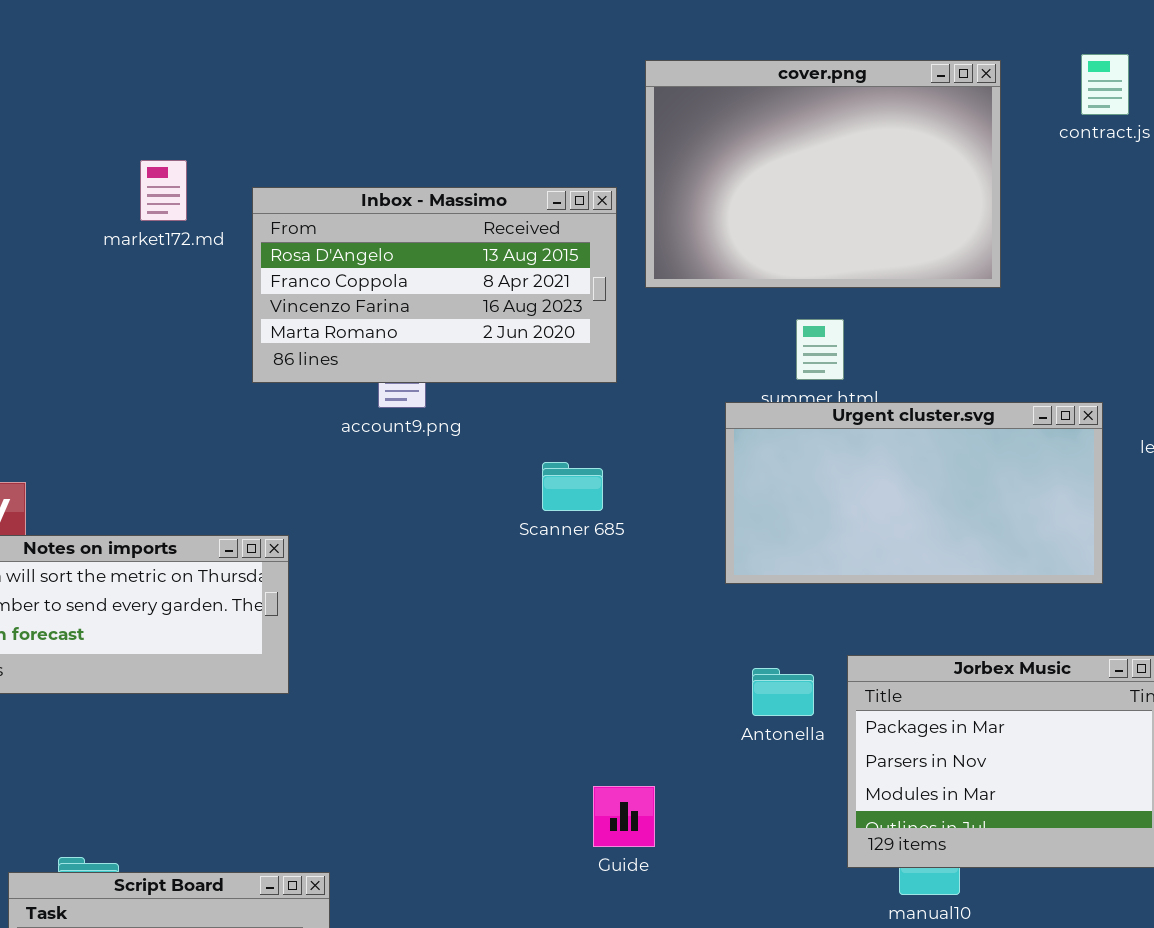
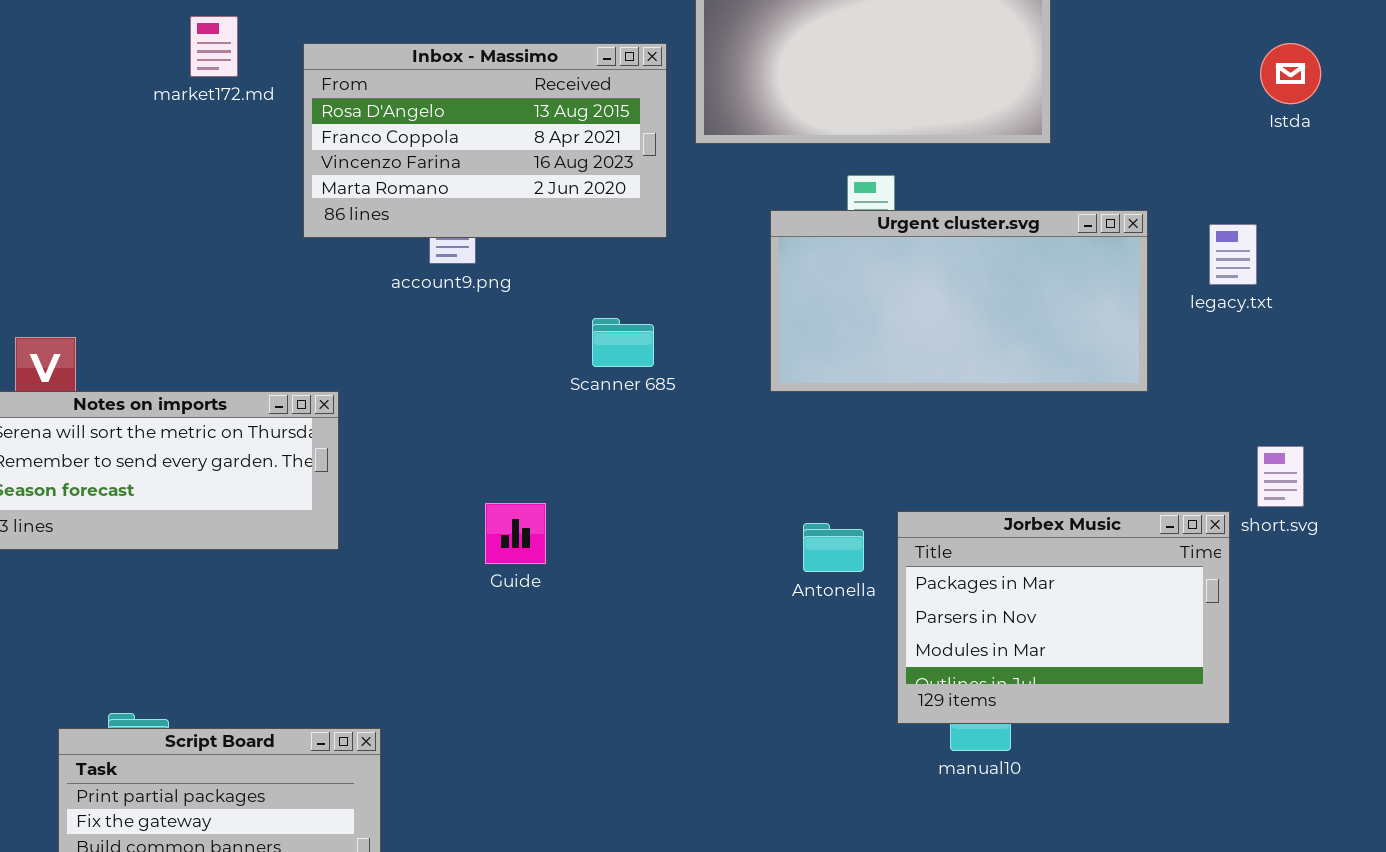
Urgent cluster.svg: [725,402,1103,584] -> [770,210,1148,392], moved
Guide: [593,786,655,847] -> [485,503,546,564], moved

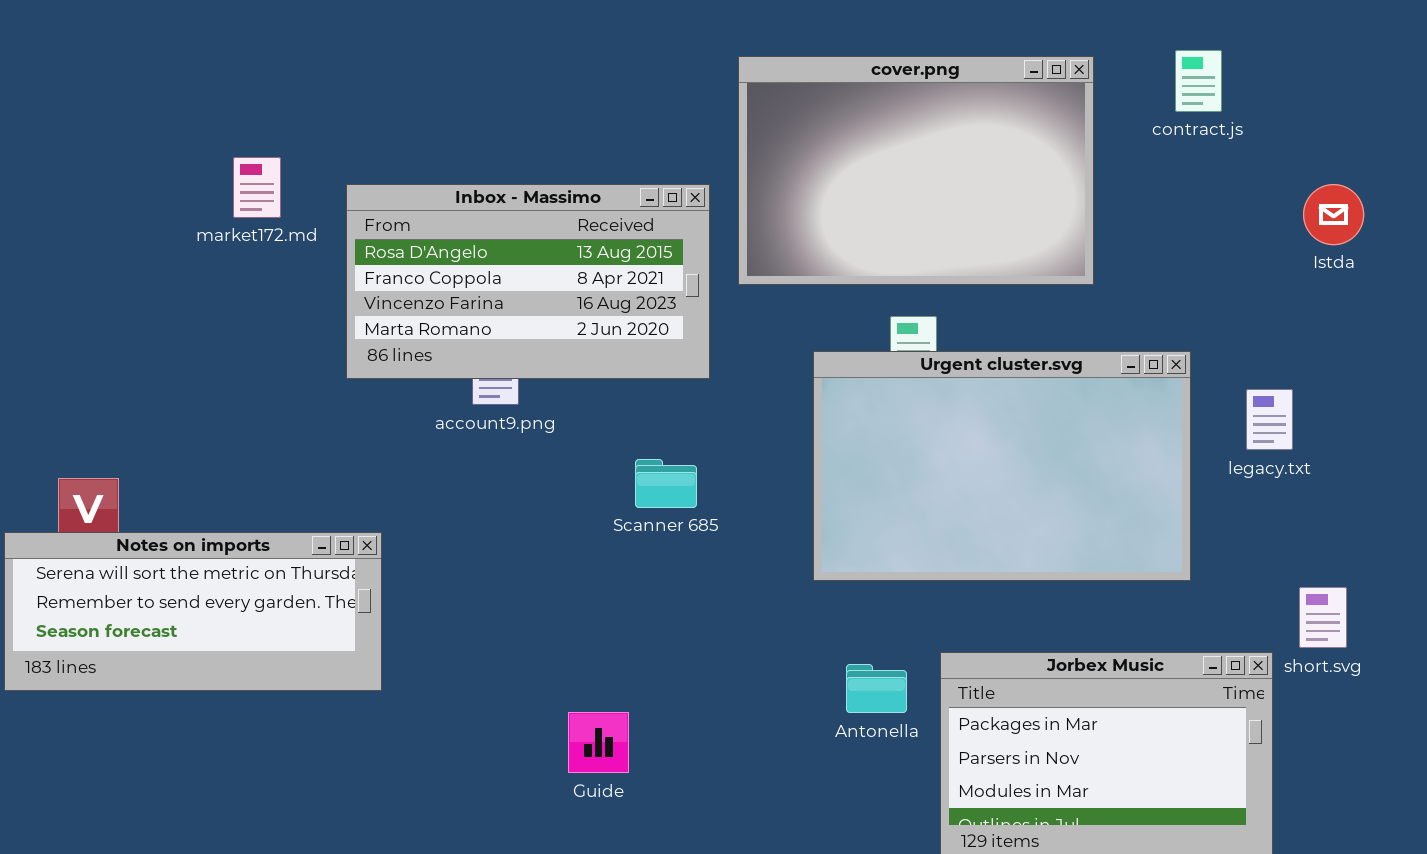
Urgent cluster.svg: [770,210,1148,392] -> [813,351,1191,581], resized
legacy.txt: [1209,224,1257,285] -> [1246,389,1293,450], moved
Guide: [485,503,546,564] -> [568,712,629,773], moved

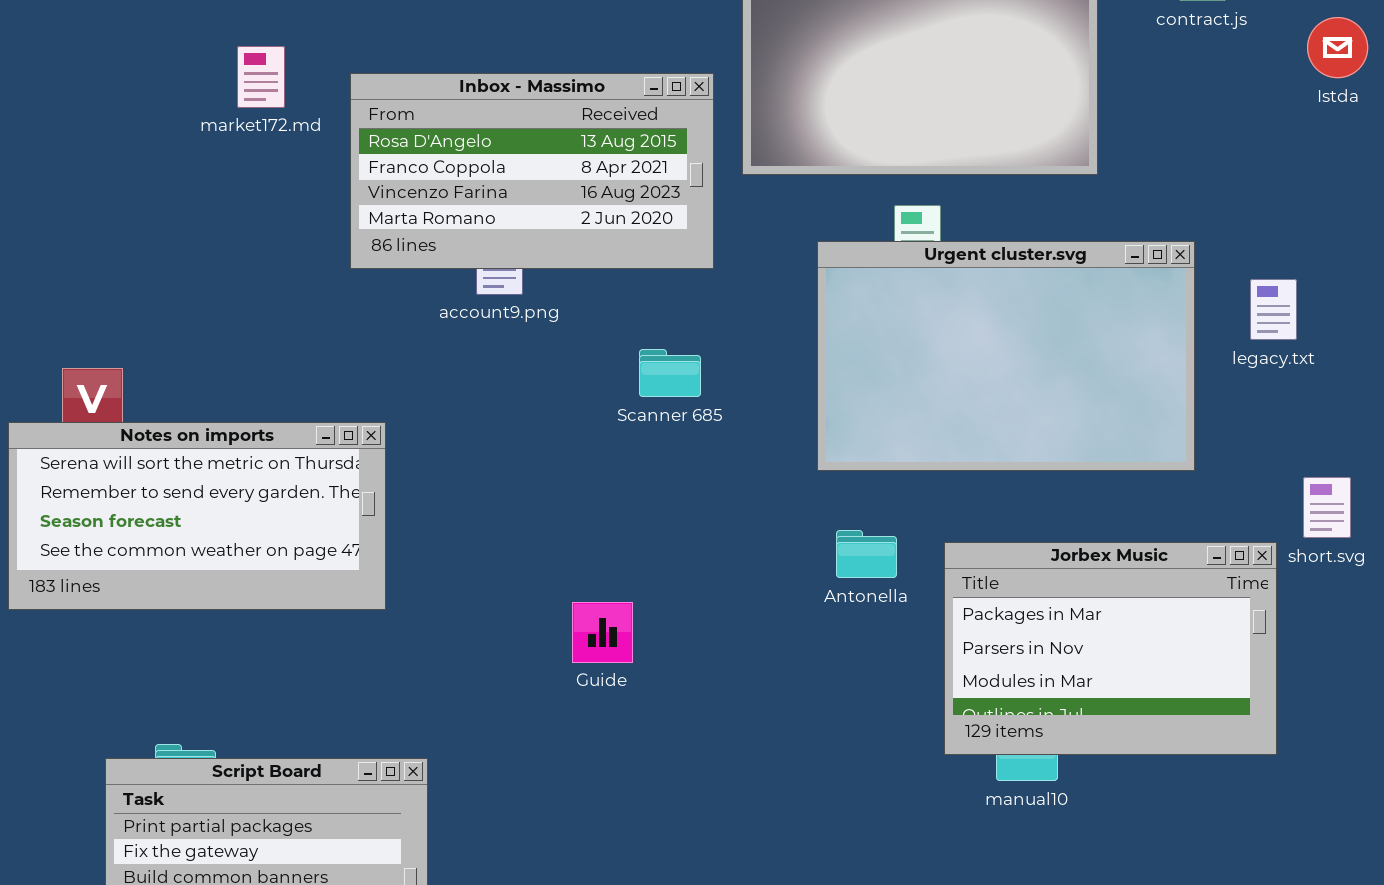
Istda: [1303,184,1364,245] -> [1307,17,1368,78], moved
Notes on imports: [4,532,382,691] -> [8,422,386,610], resized
Antonella: [846,664,907,713] -> [836,530,897,578], moved

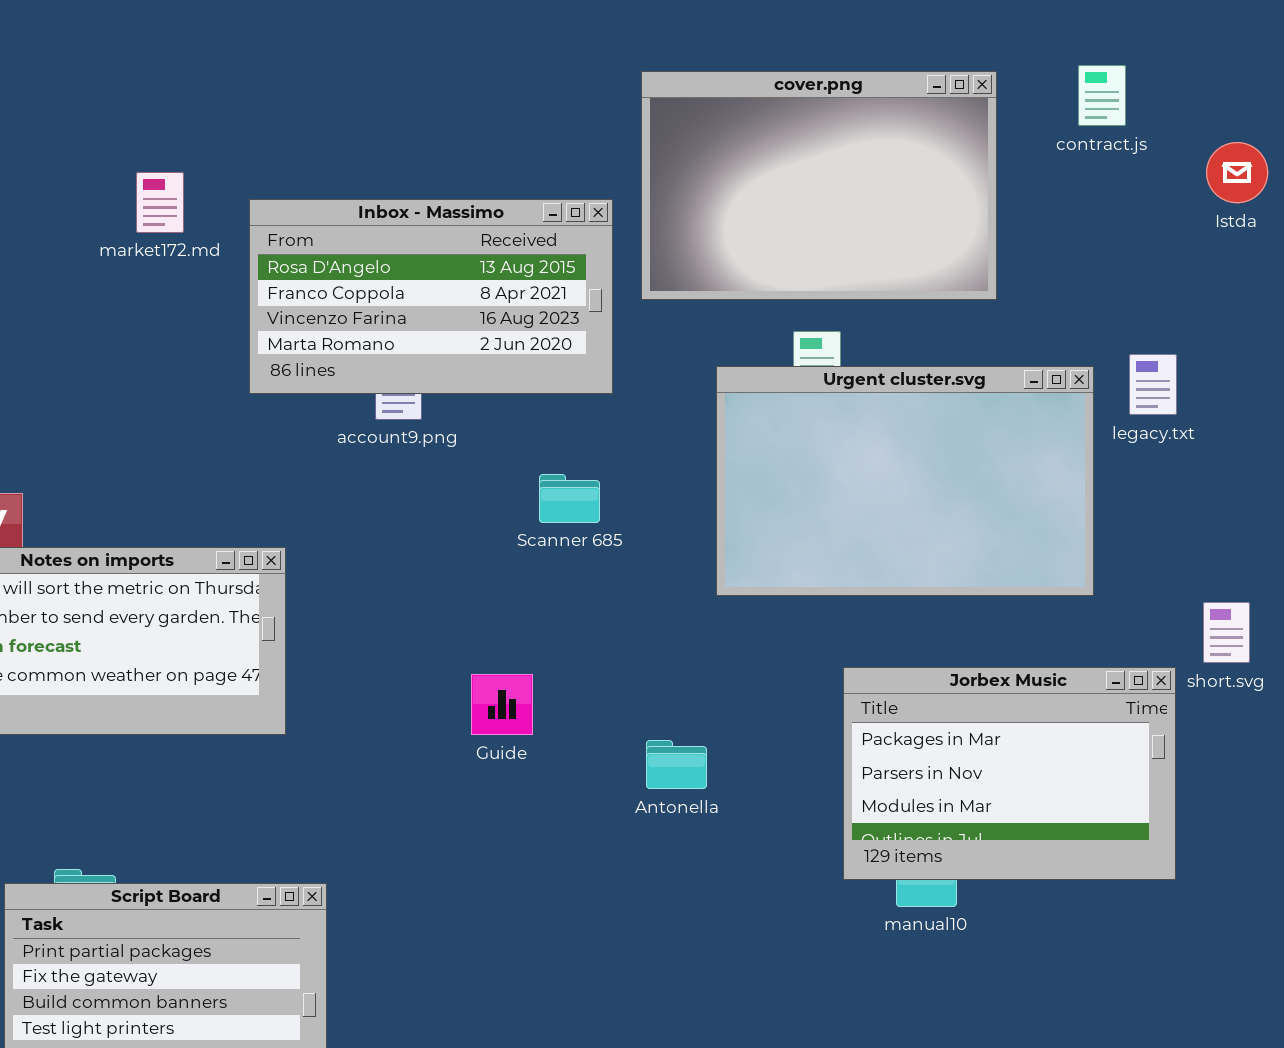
legacy.txt: [1250,279,1297,340] -> [1129,354,1177,415], moved
Antonella: [836,530,897,578] -> [646,740,707,789], moved
Guide: [572,602,633,663] -> [471,674,533,735], moved

